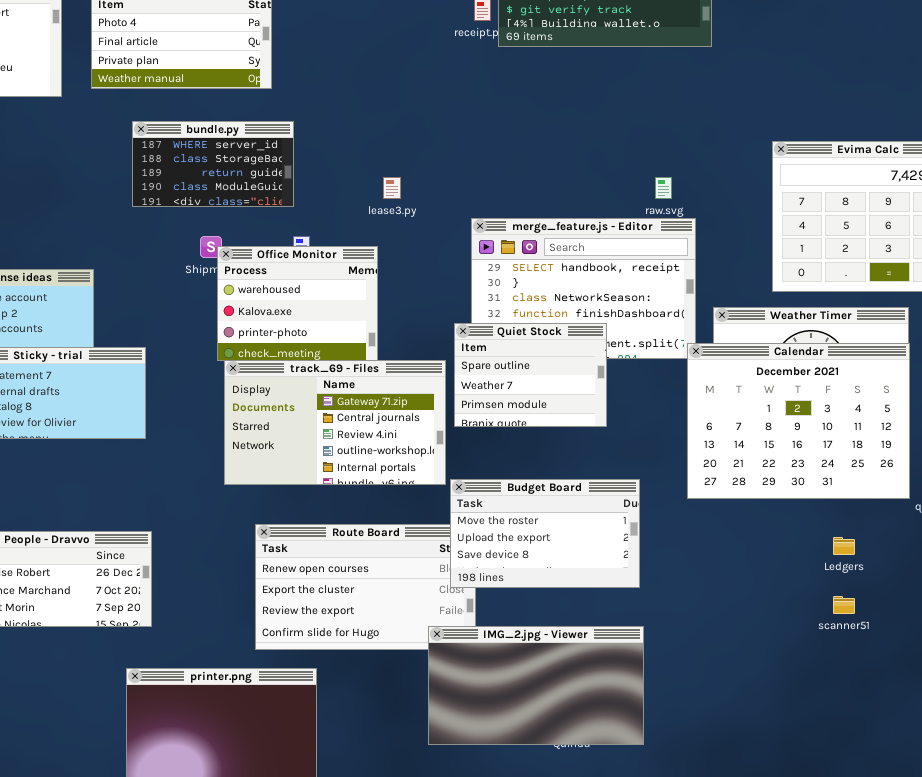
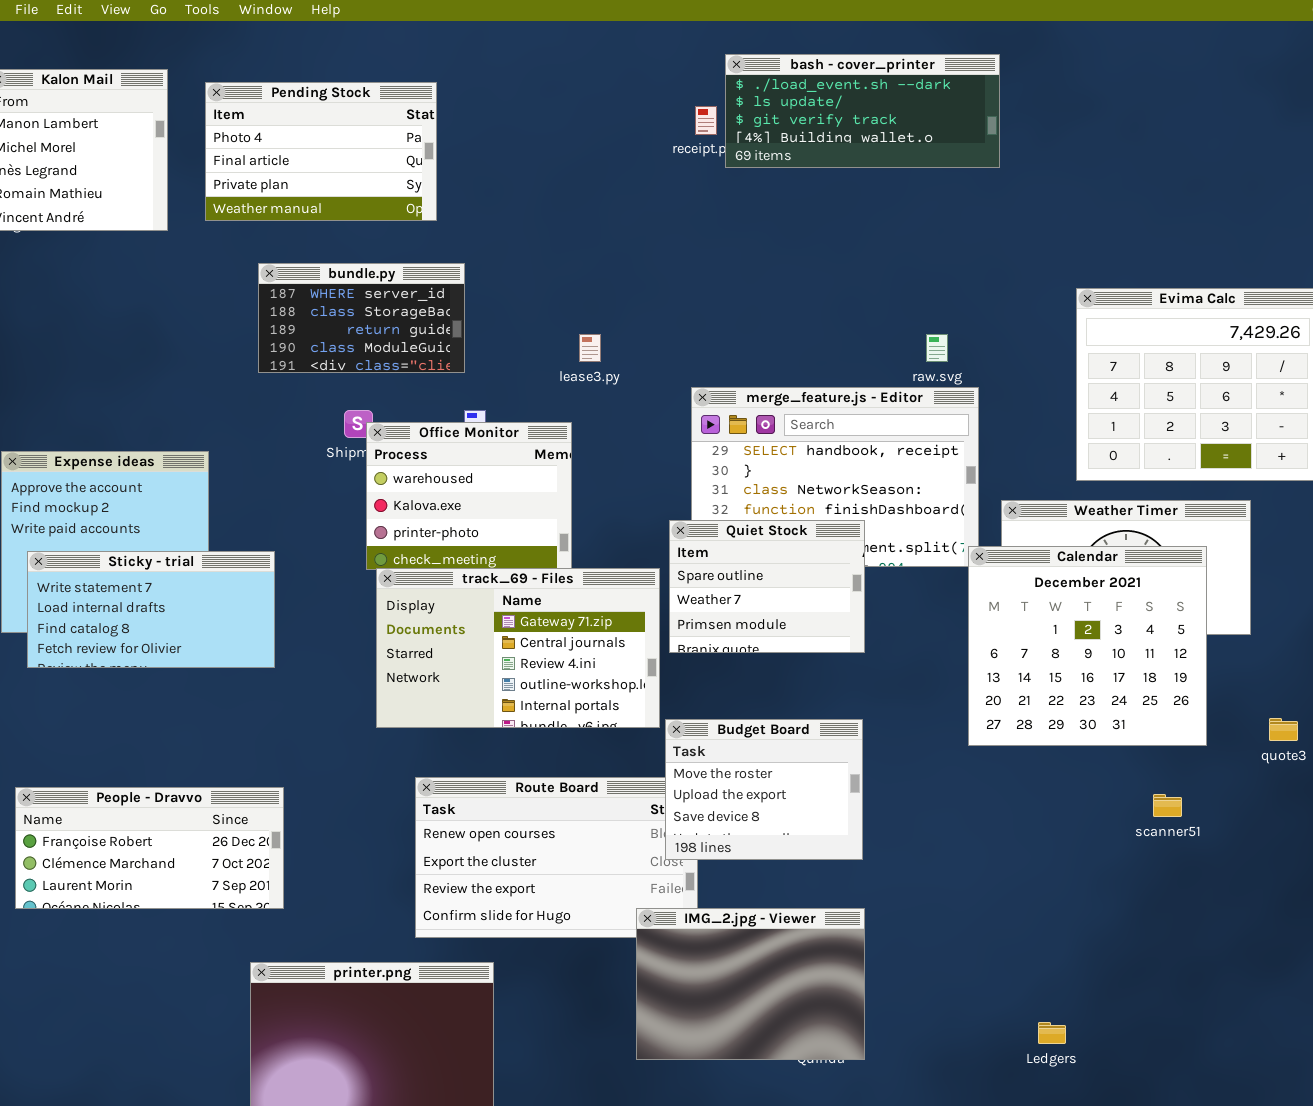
Calendar: [687,343,910,499] -> [968,546,1207,746], resized
Budget Board: [450,479,640,588] -> [665,719,863,860], resized
Ledgers: [833,537,855,555] -> [1038,1022,1066,1044], moved
scanner51: [833,596,855,614] -> [1153,794,1182,817], moved
IMG_2.jpg - Viewer: [428,626,644,745] -> [636,908,865,1060], resized

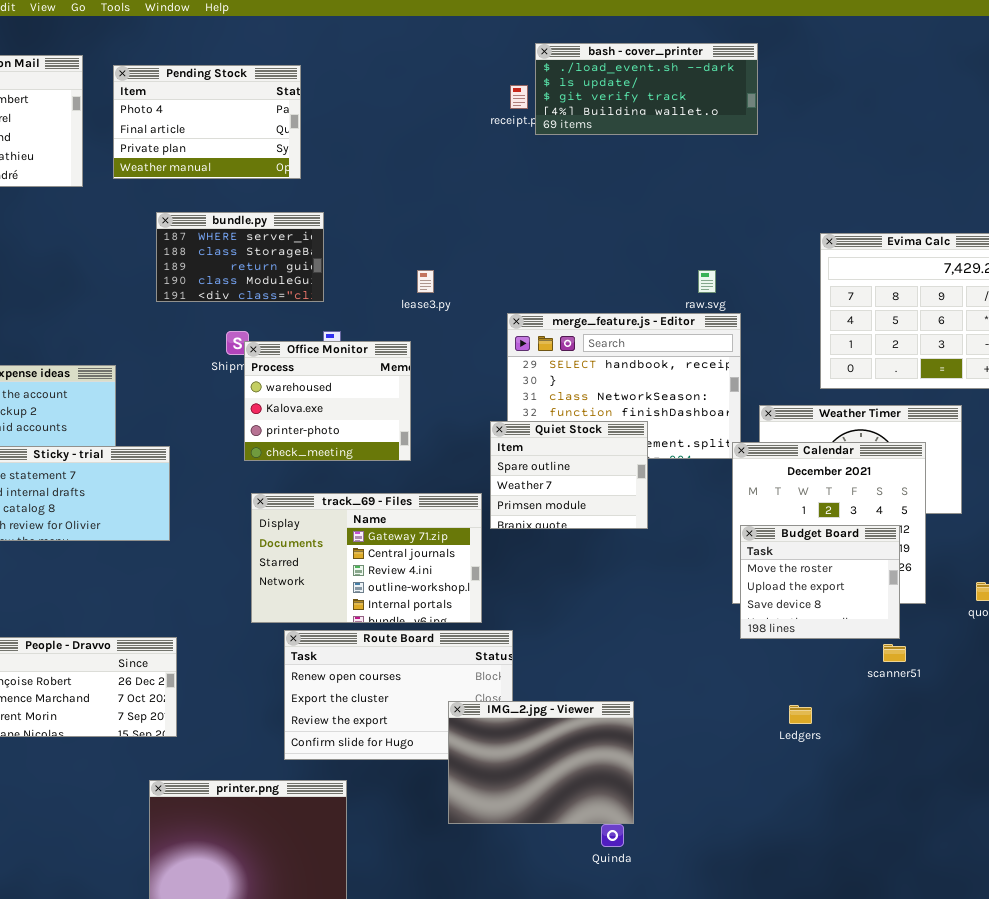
track_69 - Files: [376,568,660,728] -> [251,493,482,623], moved
Budget Board: [665,719,863,860] -> [740,525,900,639], moved
IMG_2.jpg - Viewer: [636,908,865,1060] -> [448,701,634,824], moved
Ledgers: [1038,1022,1066,1044] -> [789,705,812,724], moved

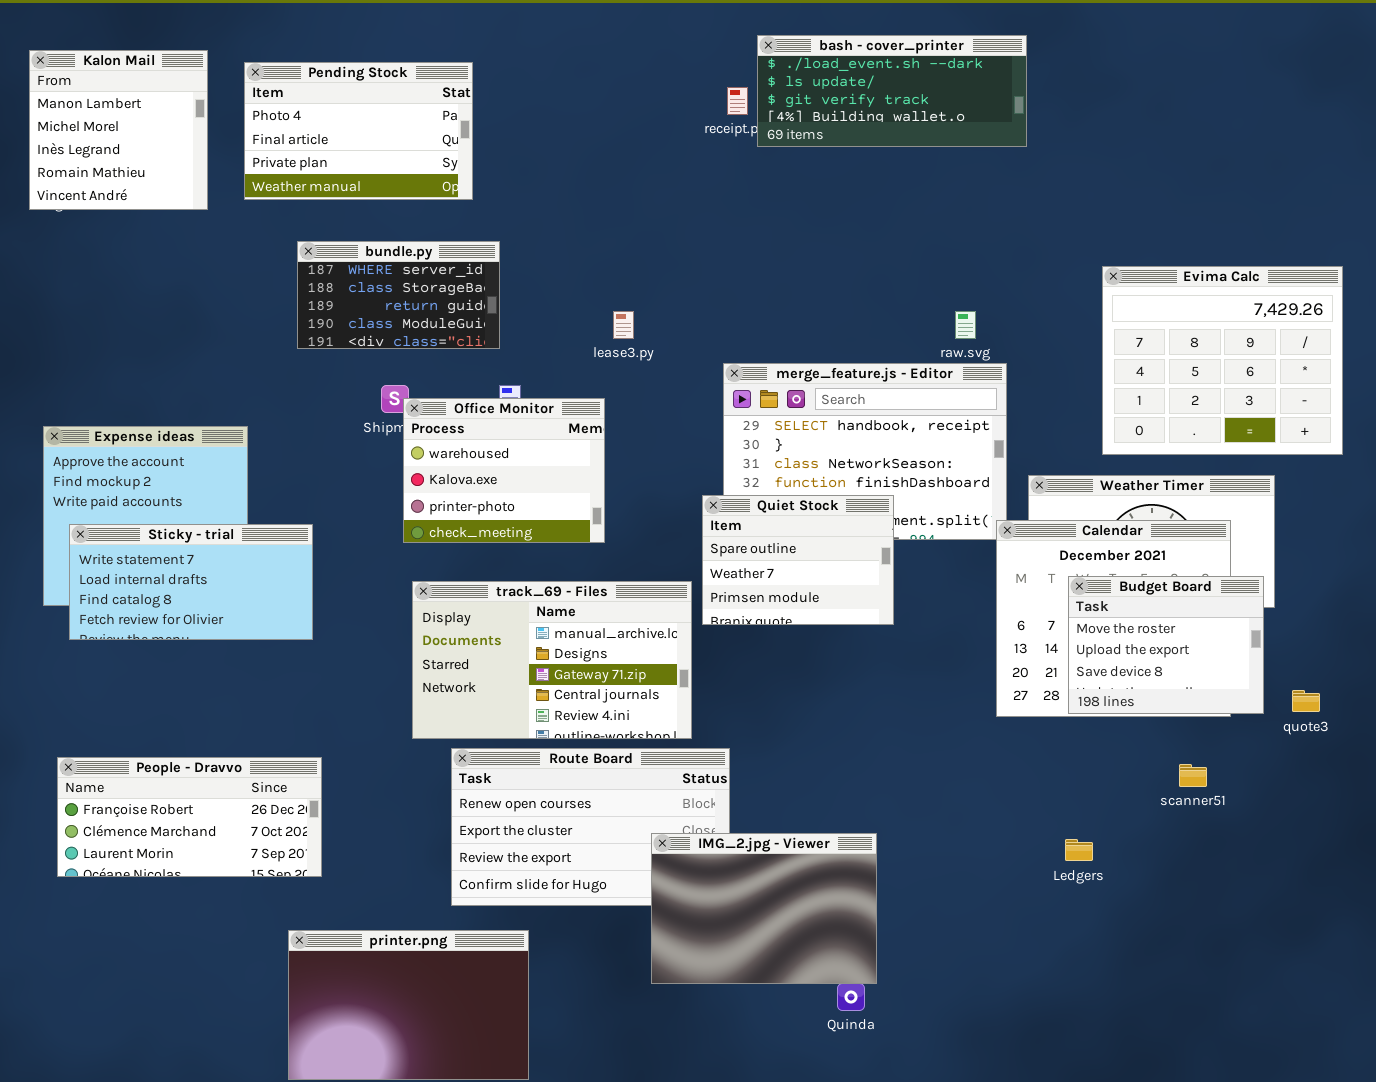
track_69 - Files: [251,493,482,623] -> [412,581,692,739], scrolled up 2 rows
Budget Board: [740,525,900,639] -> [1068,576,1264,714], moved

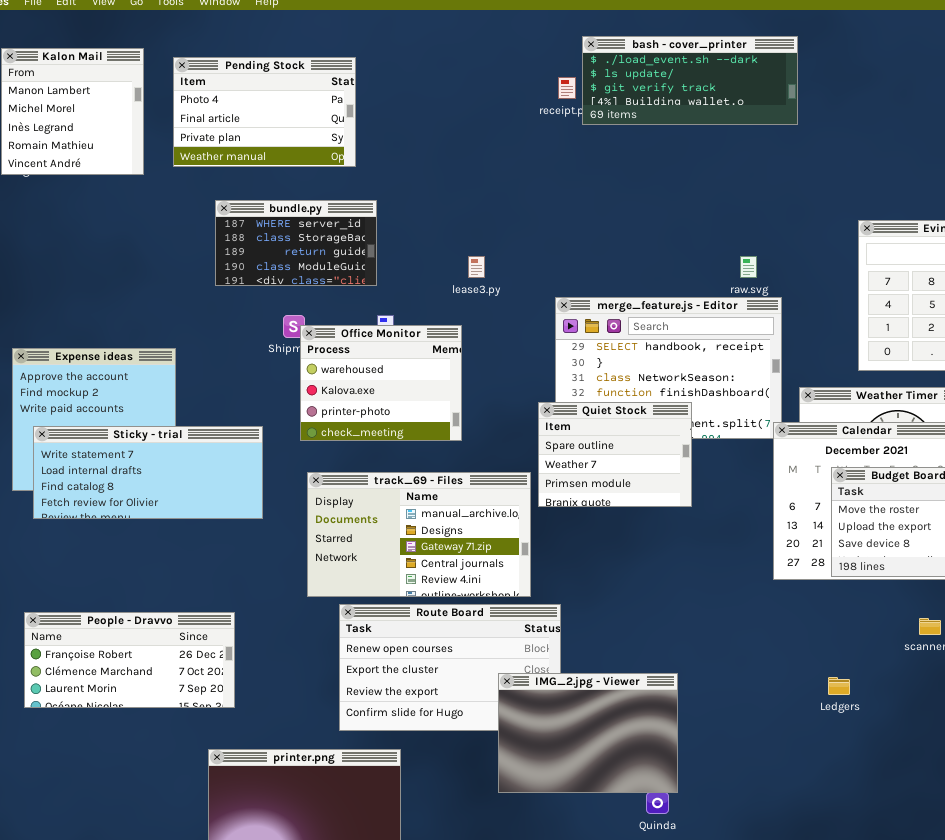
Sticky - trial: [69,524,313,640] -> [33,426,263,519], resized

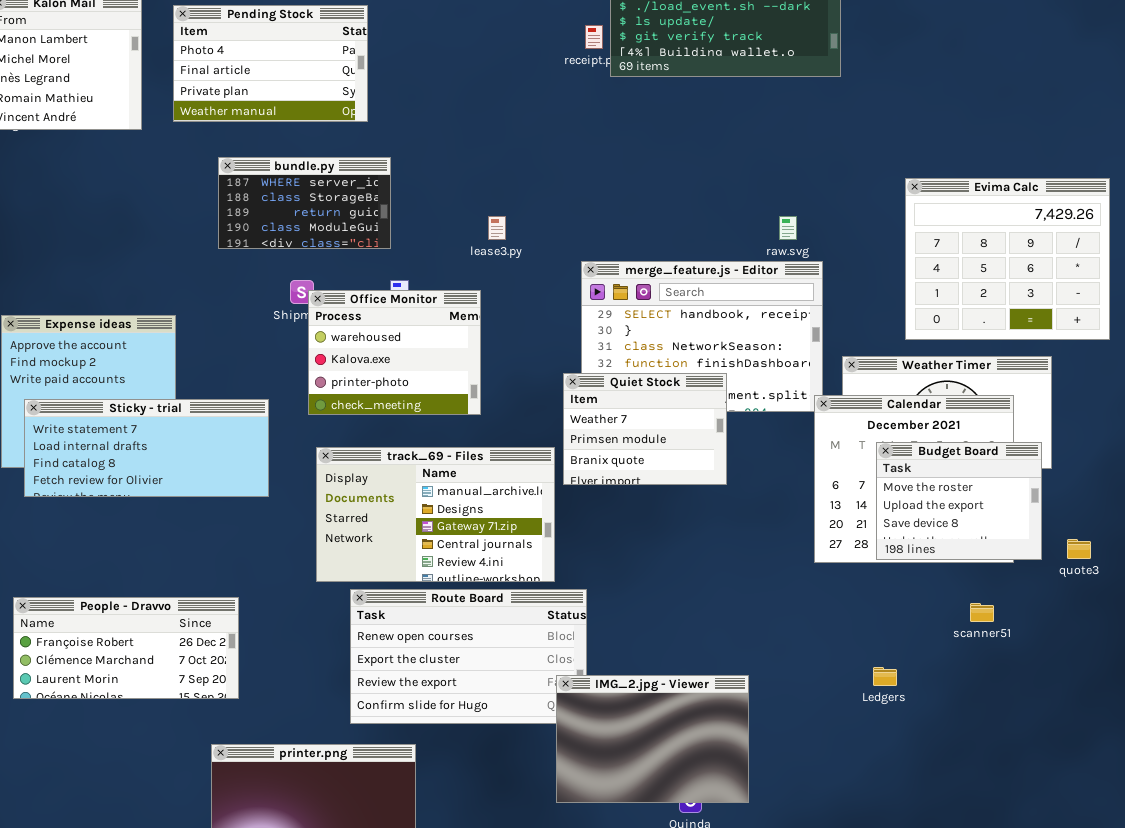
Quiet Stock: [538,402,692,507] -> [563,373,727,485], scrolled down 1 row
IMG_2.jpg - Viewer: [498,673,678,793] -> [556,675,749,803], moved

